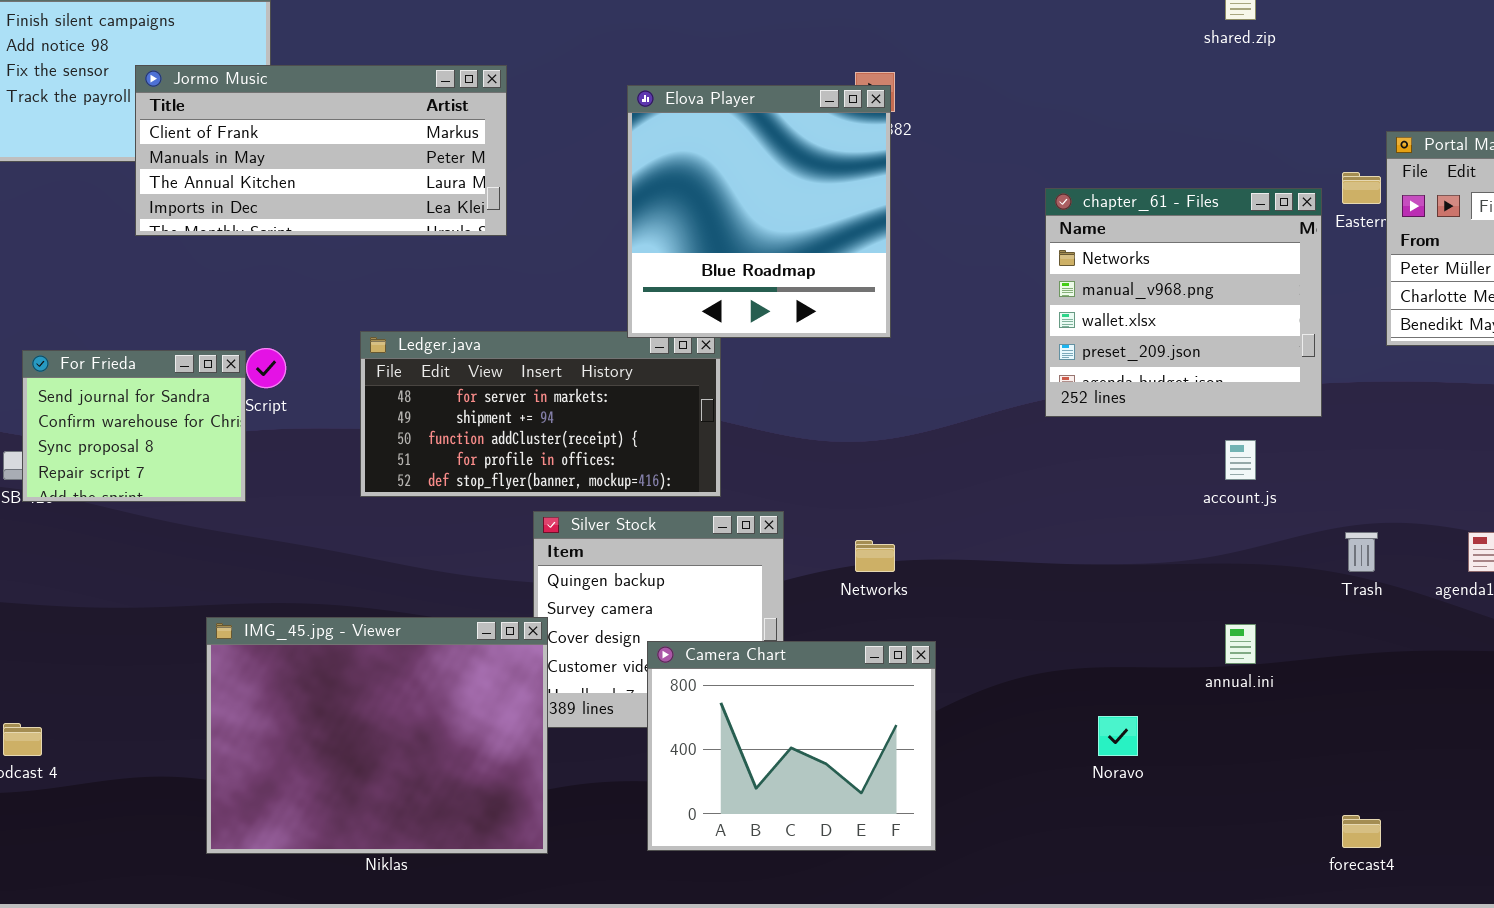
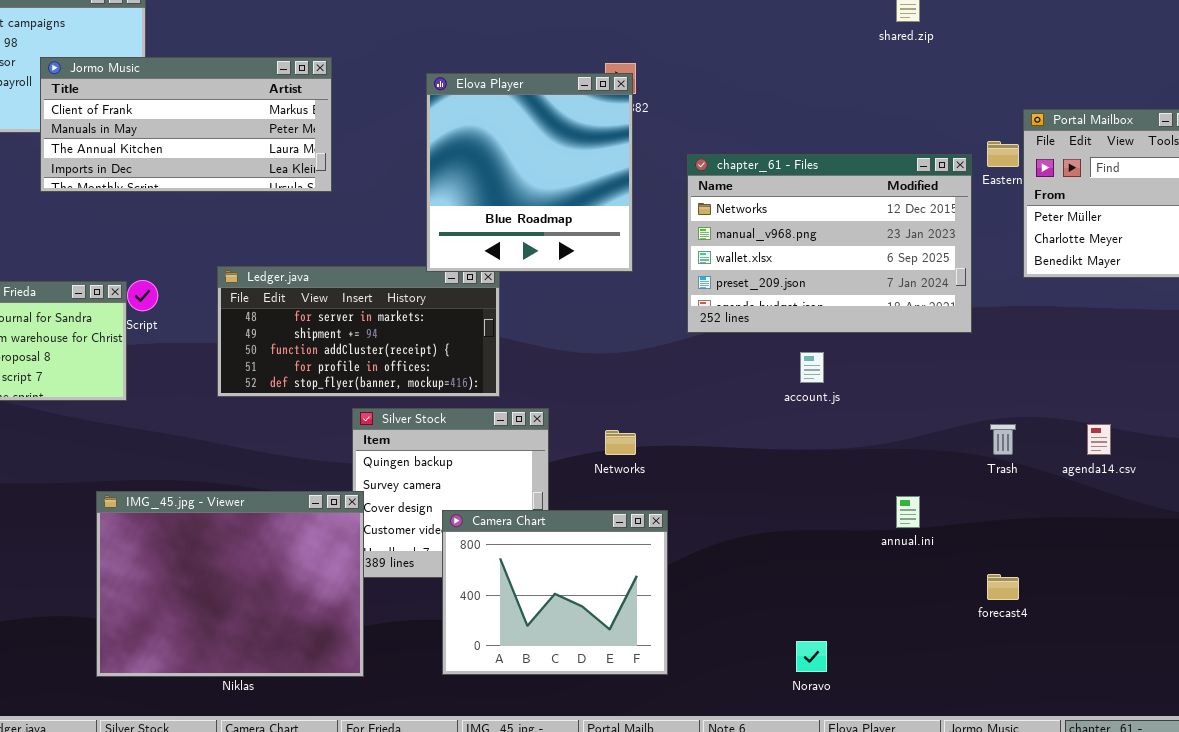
chapter_61 - Files: [1045,188,1322,417] -> [687,154,972,333], resized
account.js: [1225,440,1256,480] -> [800,352,824,383], moved
Noravo: [1098,716,1138,756] -> [796,641,827,672], moved
forecast4: [1342,815,1381,848] -> [987,574,1019,600], moved

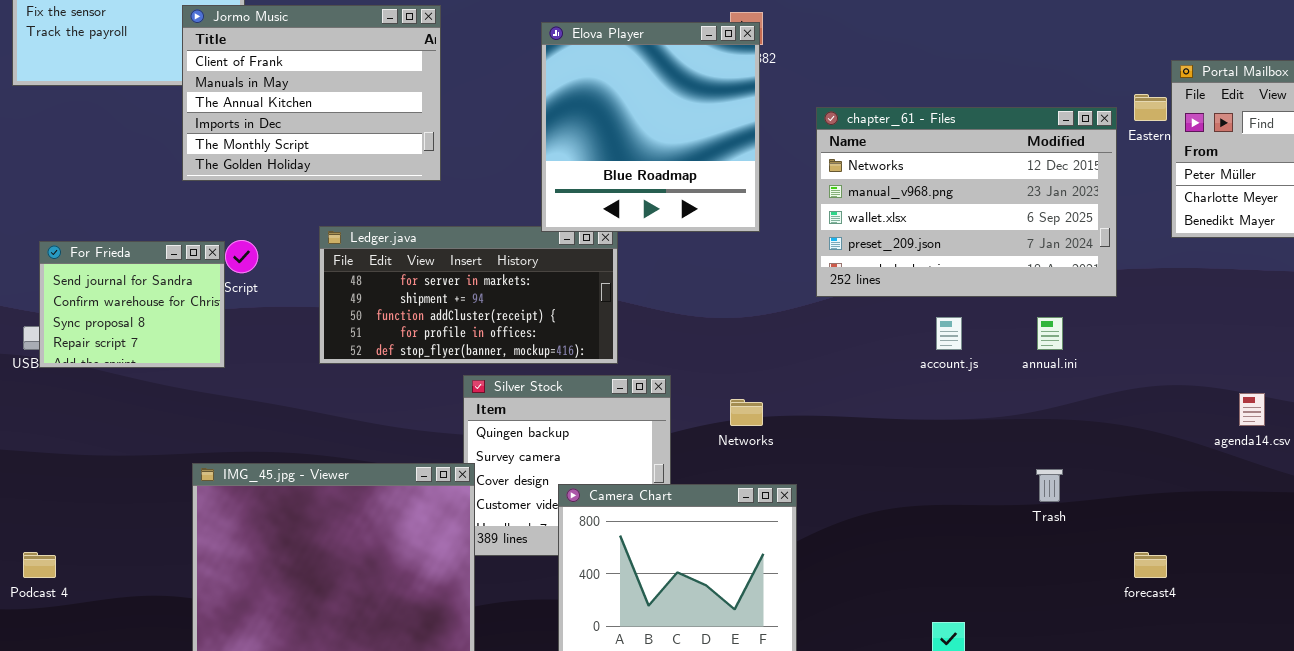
Jormo Music: [40,57,332,192] -> [182,5,441,181], resized
Trash: [990,424,1016,455] -> [1036,469,1063,502], moved
annual.ini: [896,496,920,528] -> [1037,317,1063,350], moved

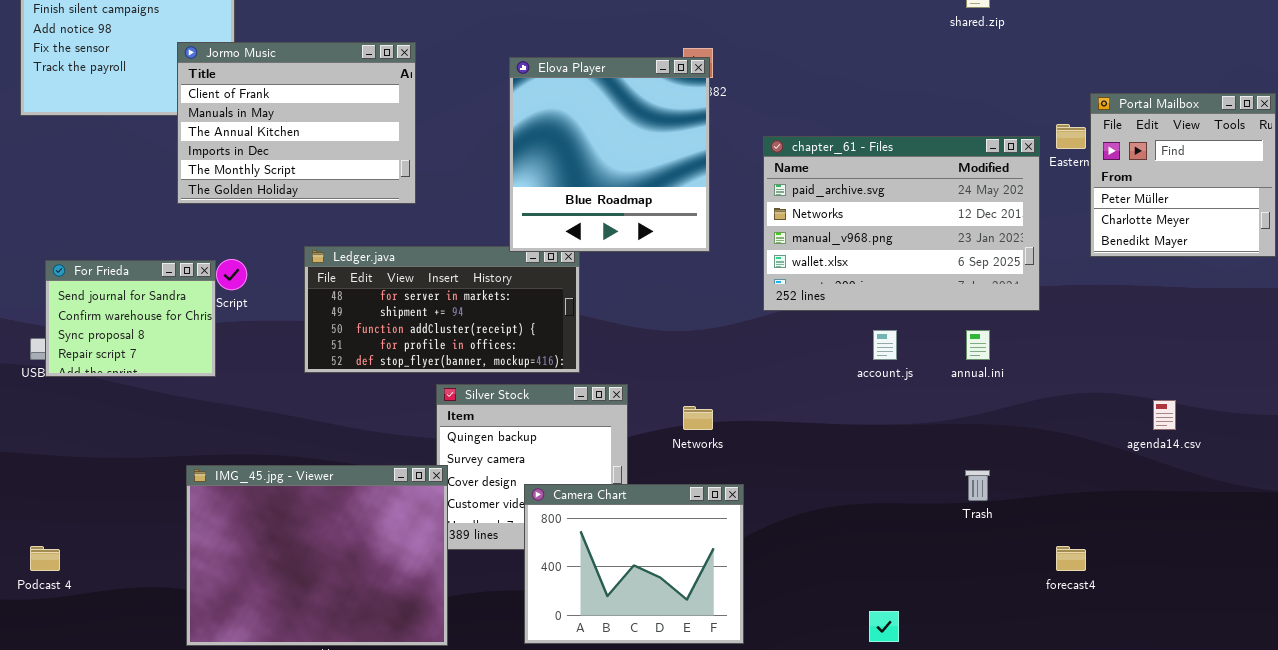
chapter_61 - Files: [816,107,1117,297] -> [763,136,1040,311], scrolled up 1 row

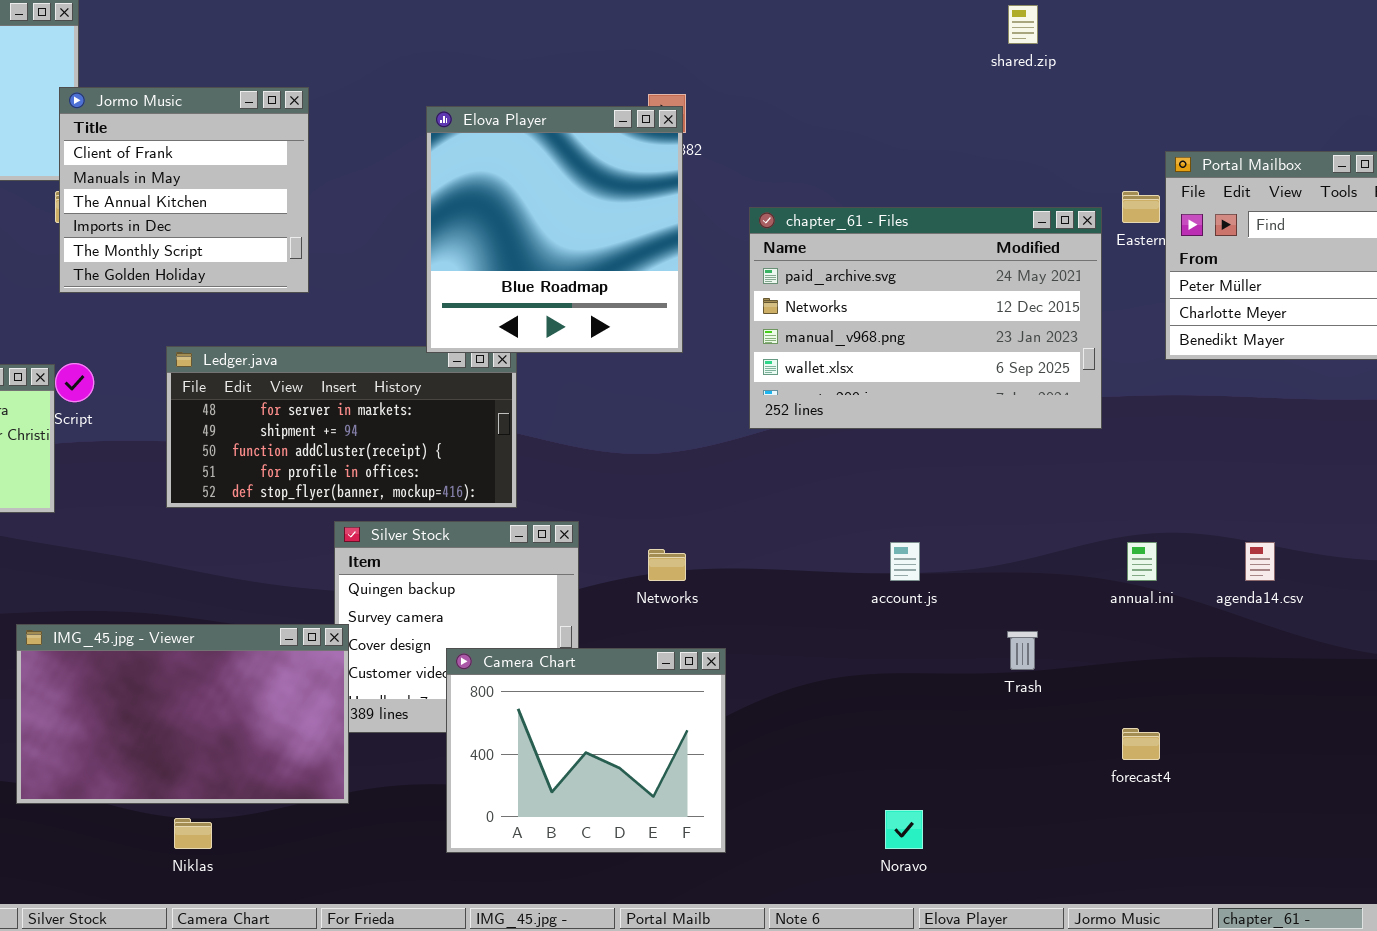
Jormo Music: [177,42,416,204] -> [59,87,309,293], resized
account.js: [873,330,897,360] -> [890,542,920,581], moved
annual.ini: [966,330,990,360] -> [1127,542,1157,581], moved
IMG_45.jpg - Viewer: [186,465,448,646] -> [16,624,349,804], resized

